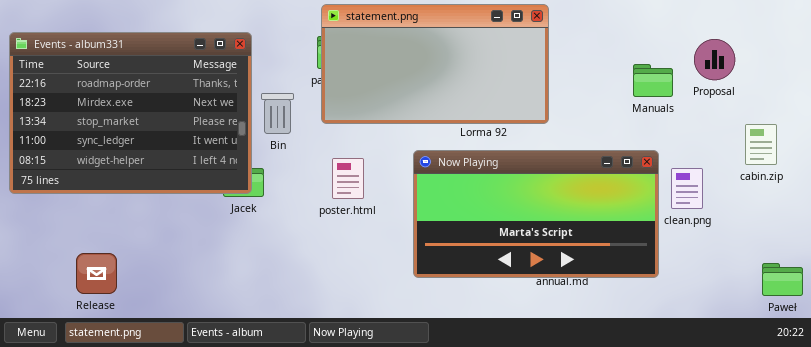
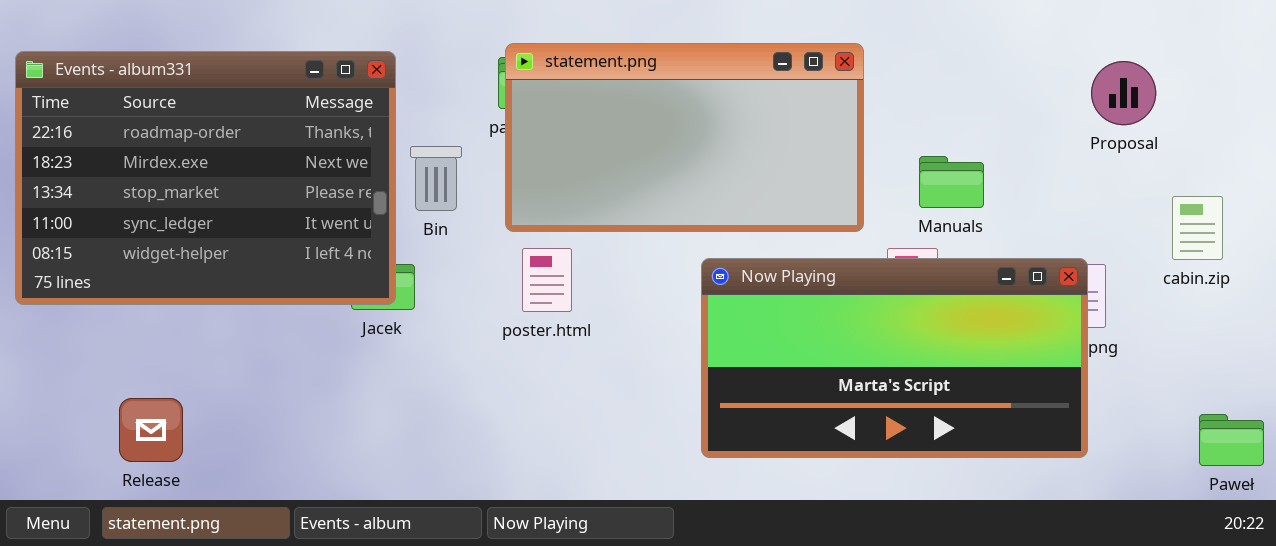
statement.png: [321,4,549,124] -> [505,43,864,232], moved
Manuals: [633,64,673,97] -> [919,156,984,208], moved
Now Playing: [413,150,659,278] -> [701,258,1088,458], moved

